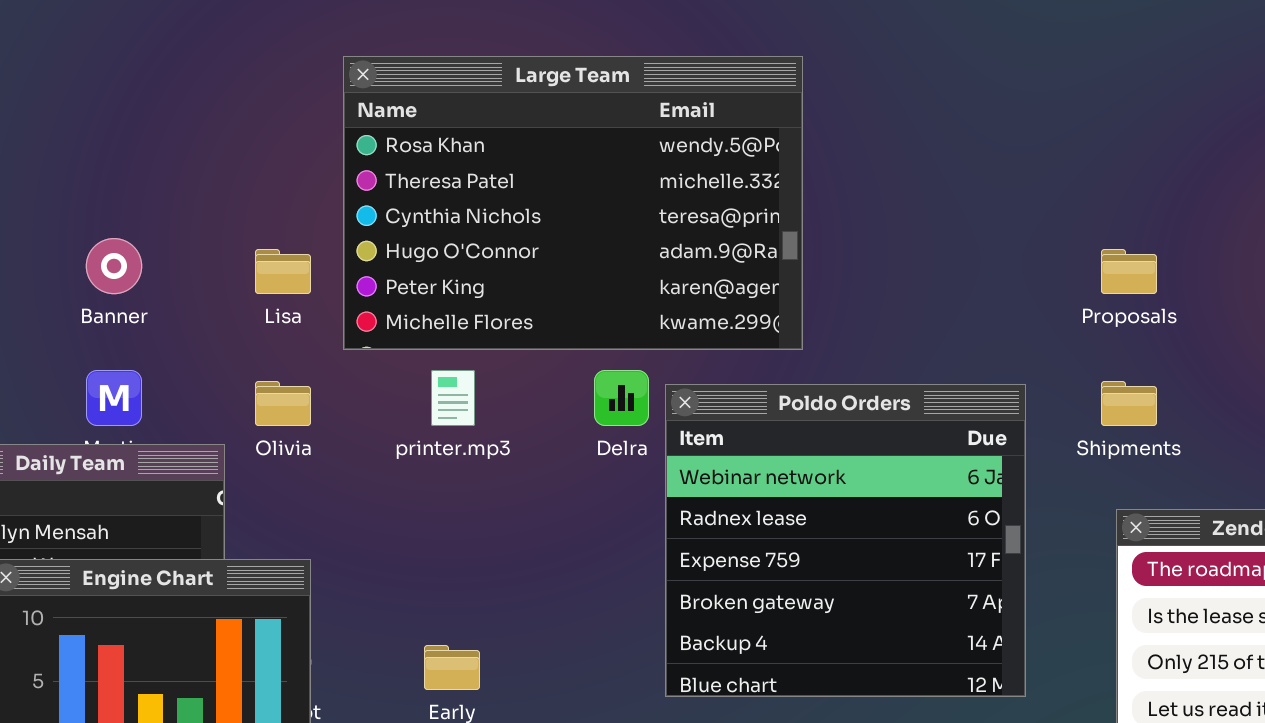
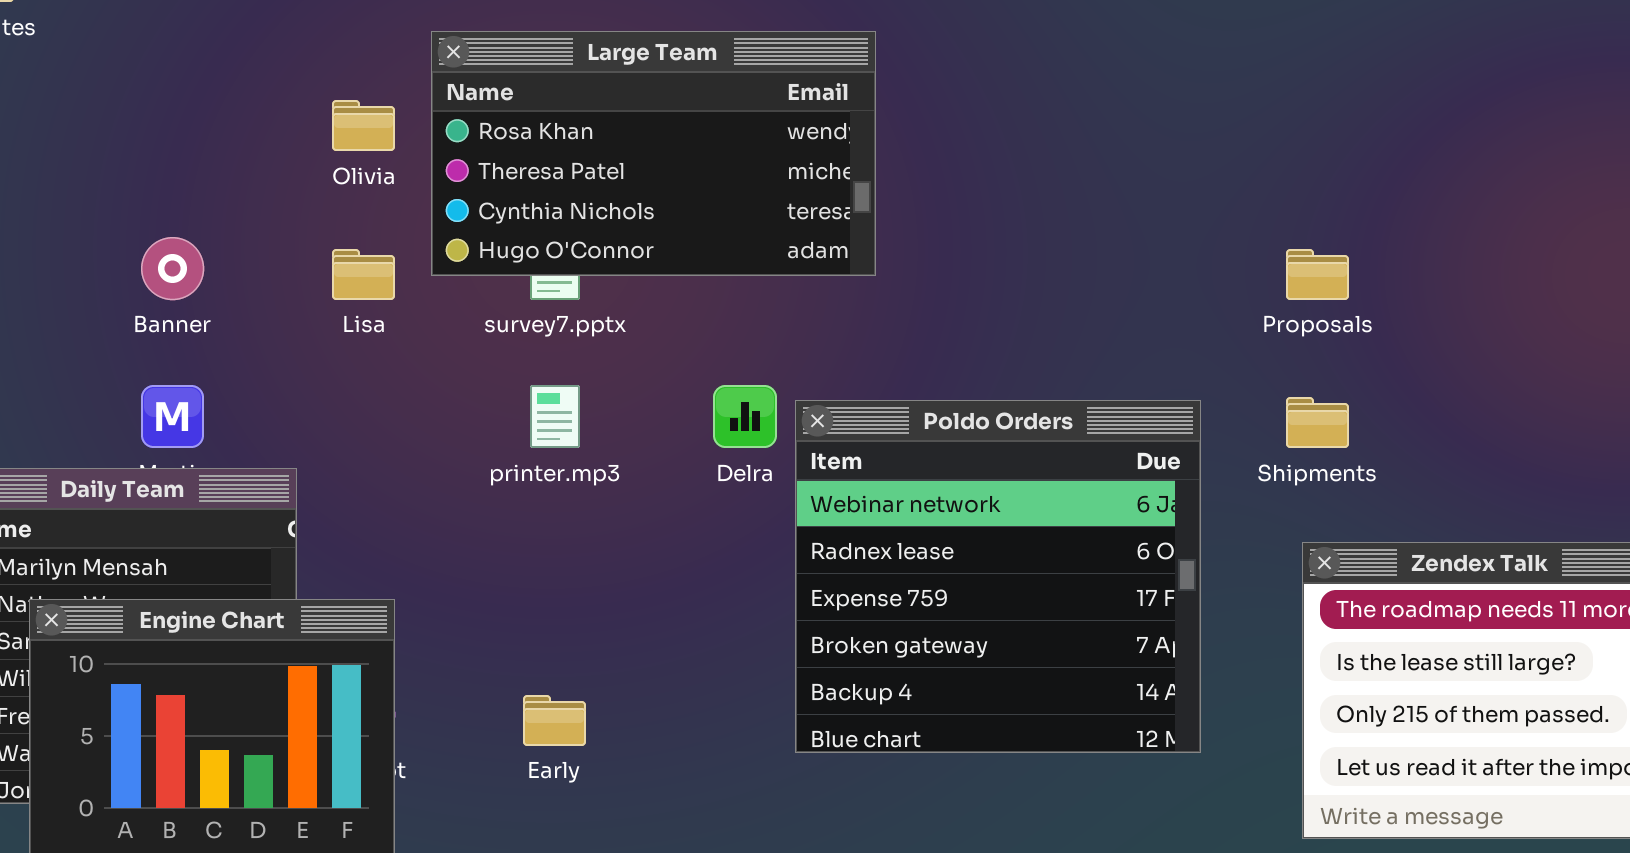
Large Team: [343,56,803,350] -> [431,31,876,276], resized
Olivia: [255,381,311,426] -> [332,100,395,151], moved

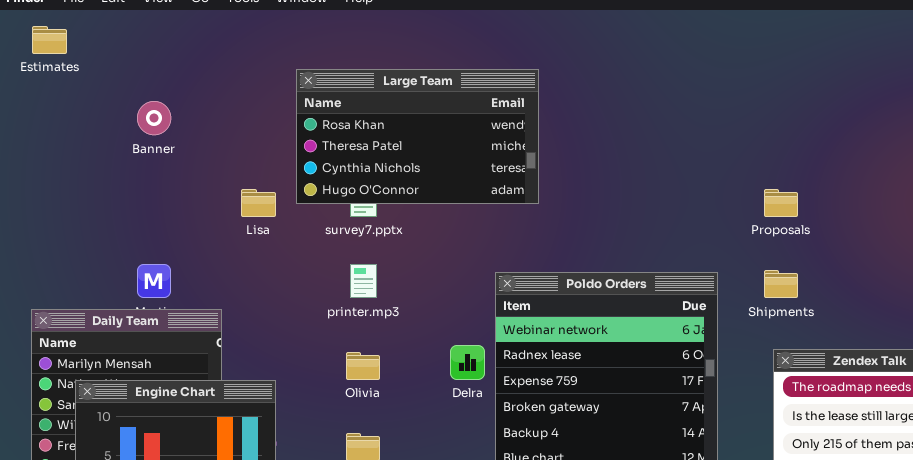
Olivia: [332,100,395,151] -> [346,352,380,380], moved
Banner: [141,237,204,300] -> [137,101,171,135], moved
Delra: [713,385,777,448] -> [450,345,485,380], moved

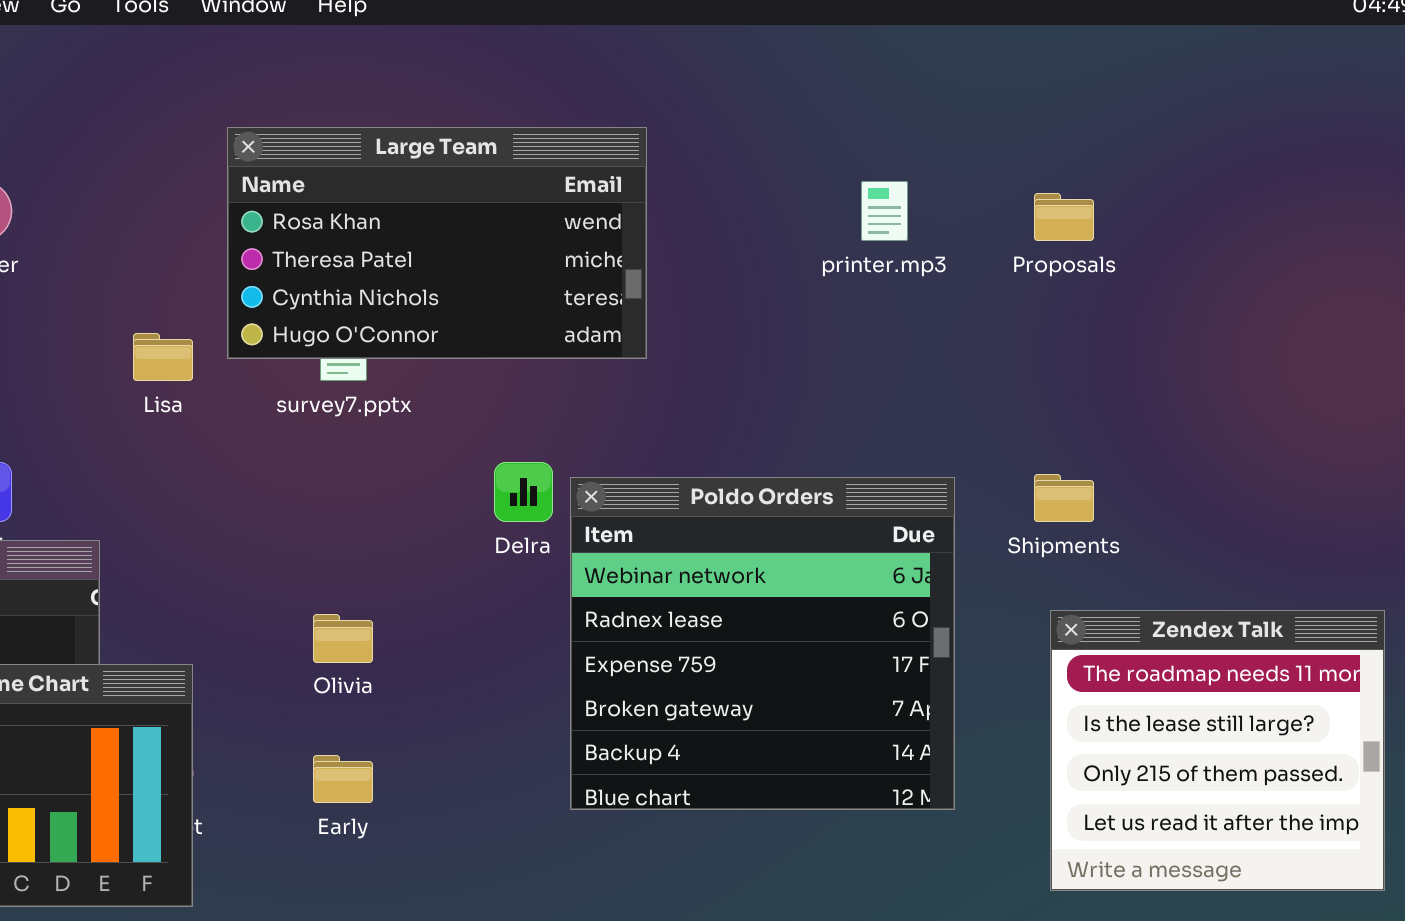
Proposals: [764,189,798,217] -> [1034,193,1094,241], moved
printer.mp3: [350,264,377,298] -> [861,181,908,241], moved
Delra: [450,345,485,380] -> [494,462,553,522], moved

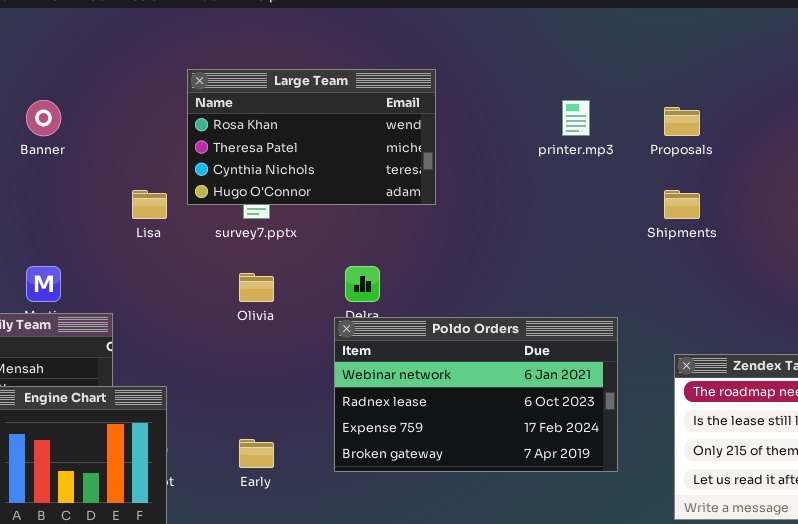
Shipments: [1034,474,1094,522] -> [664,190,700,219], moved
Poldo Orders: [570,477,955,810] -> [334,317,618,472], resized
Olivia: [313,614,373,663] -> [239,273,274,302], moved

